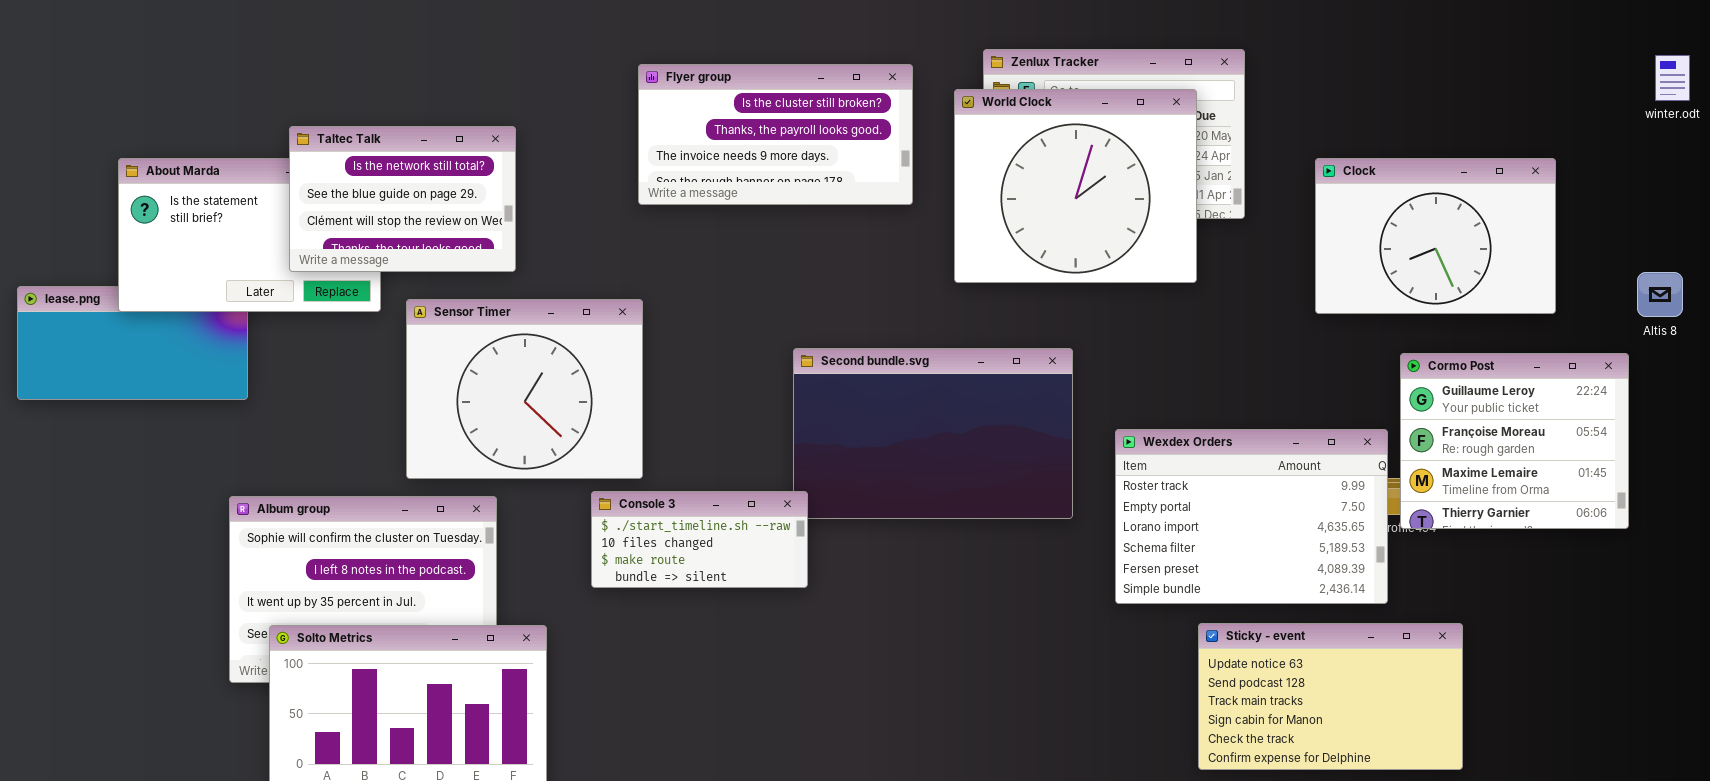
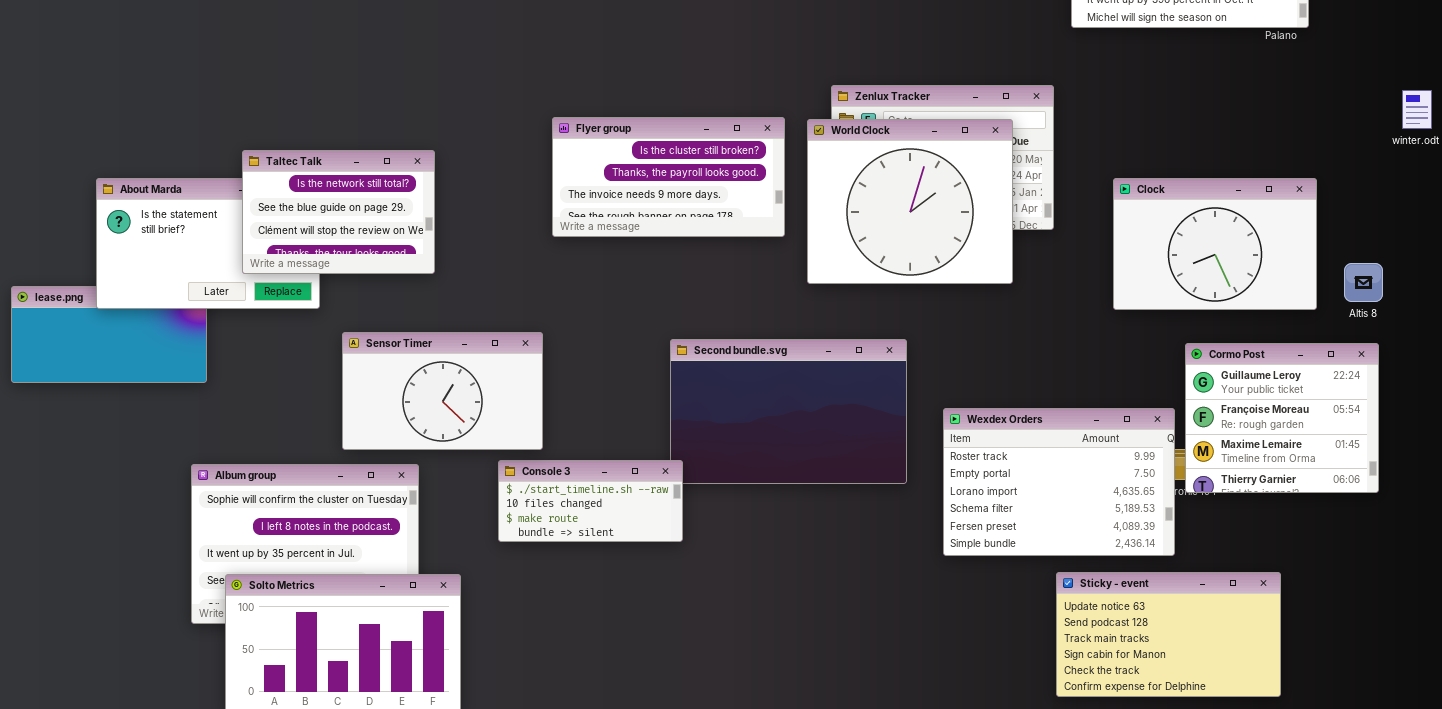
Flyer group: [638,64,913,205] -> [552,117,785,237], moved
Altis 8: [1637,272,1683,317] -> [1344,263,1383,302], moved
Sensor Timer: [406,299,643,479] -> [342,332,543,450], resized
Sticky - event: [1198,623,1463,770] -> [1056,572,1281,697], moved

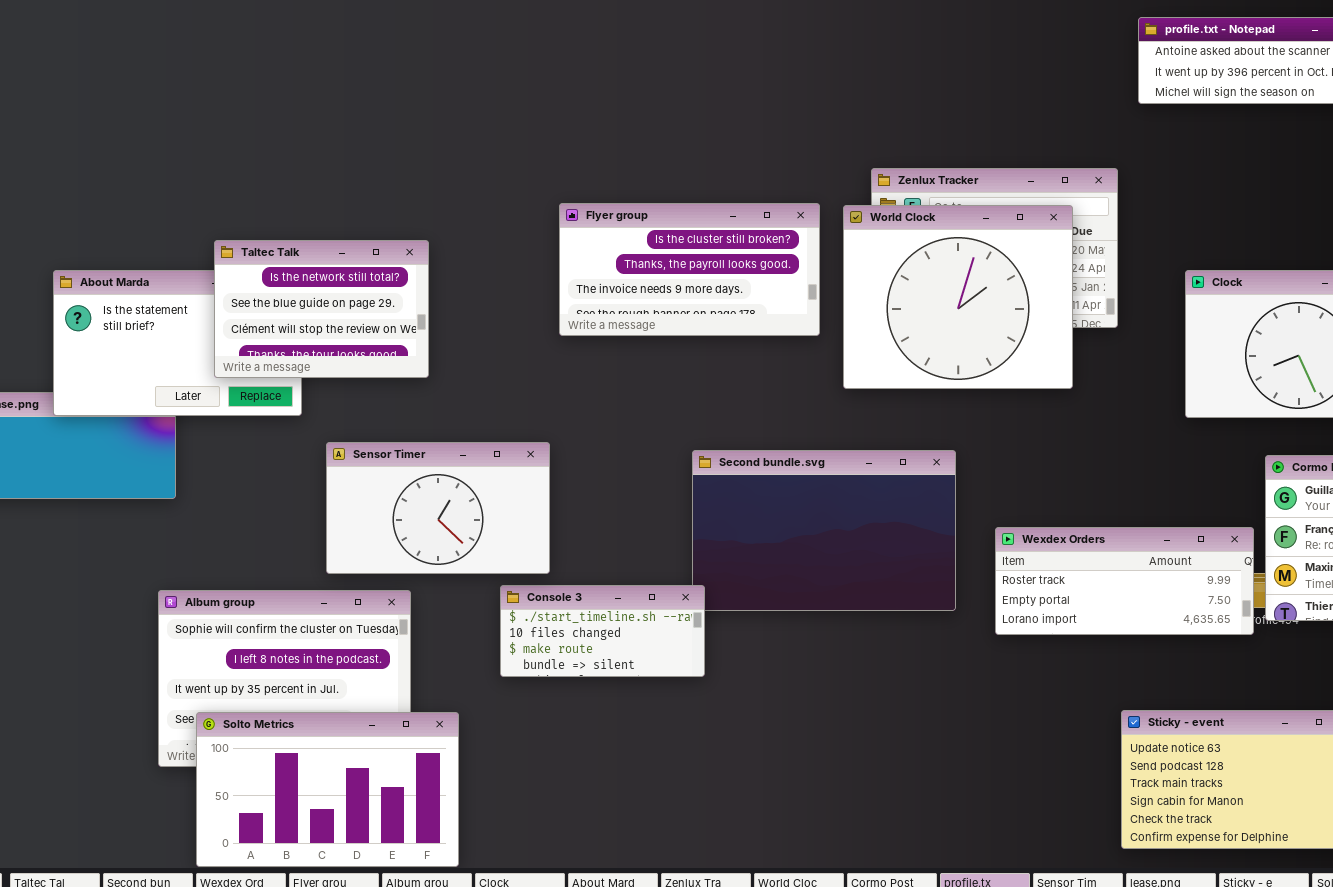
Wexdex Orders: [943,408,1175,556] -> [995,527,1254,635], resized

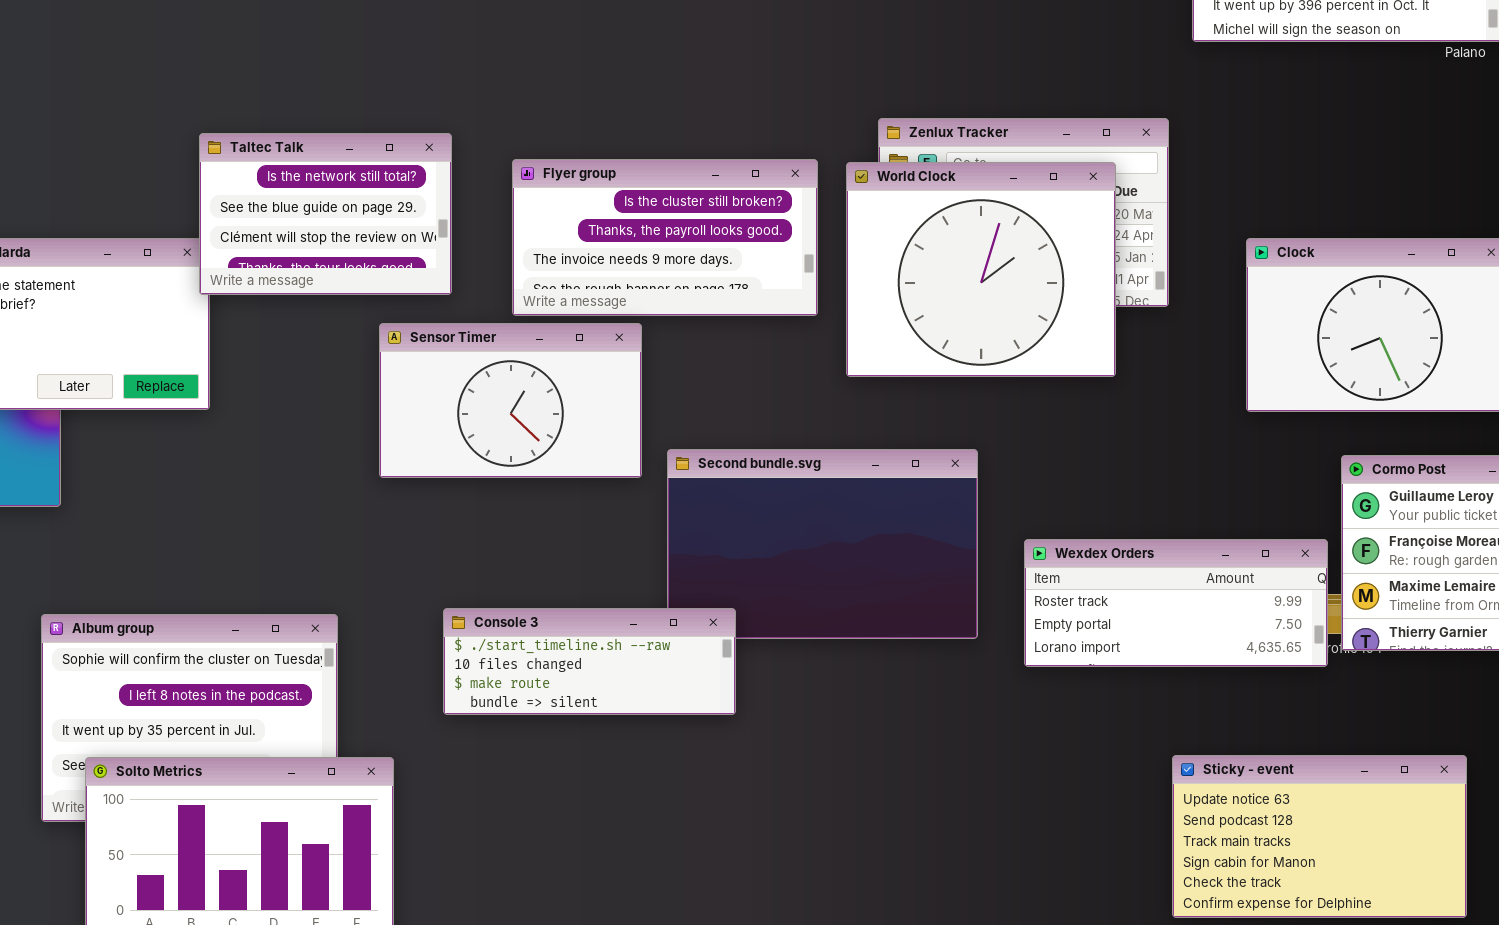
Taltec Talk: [214,240,429,378] -> [199,133,452,295], moved
Sensor Timer: [326,442,550,574] -> [379,323,642,478], moved
Console 3: [500,585,705,677] -> [443,608,736,715], resized

